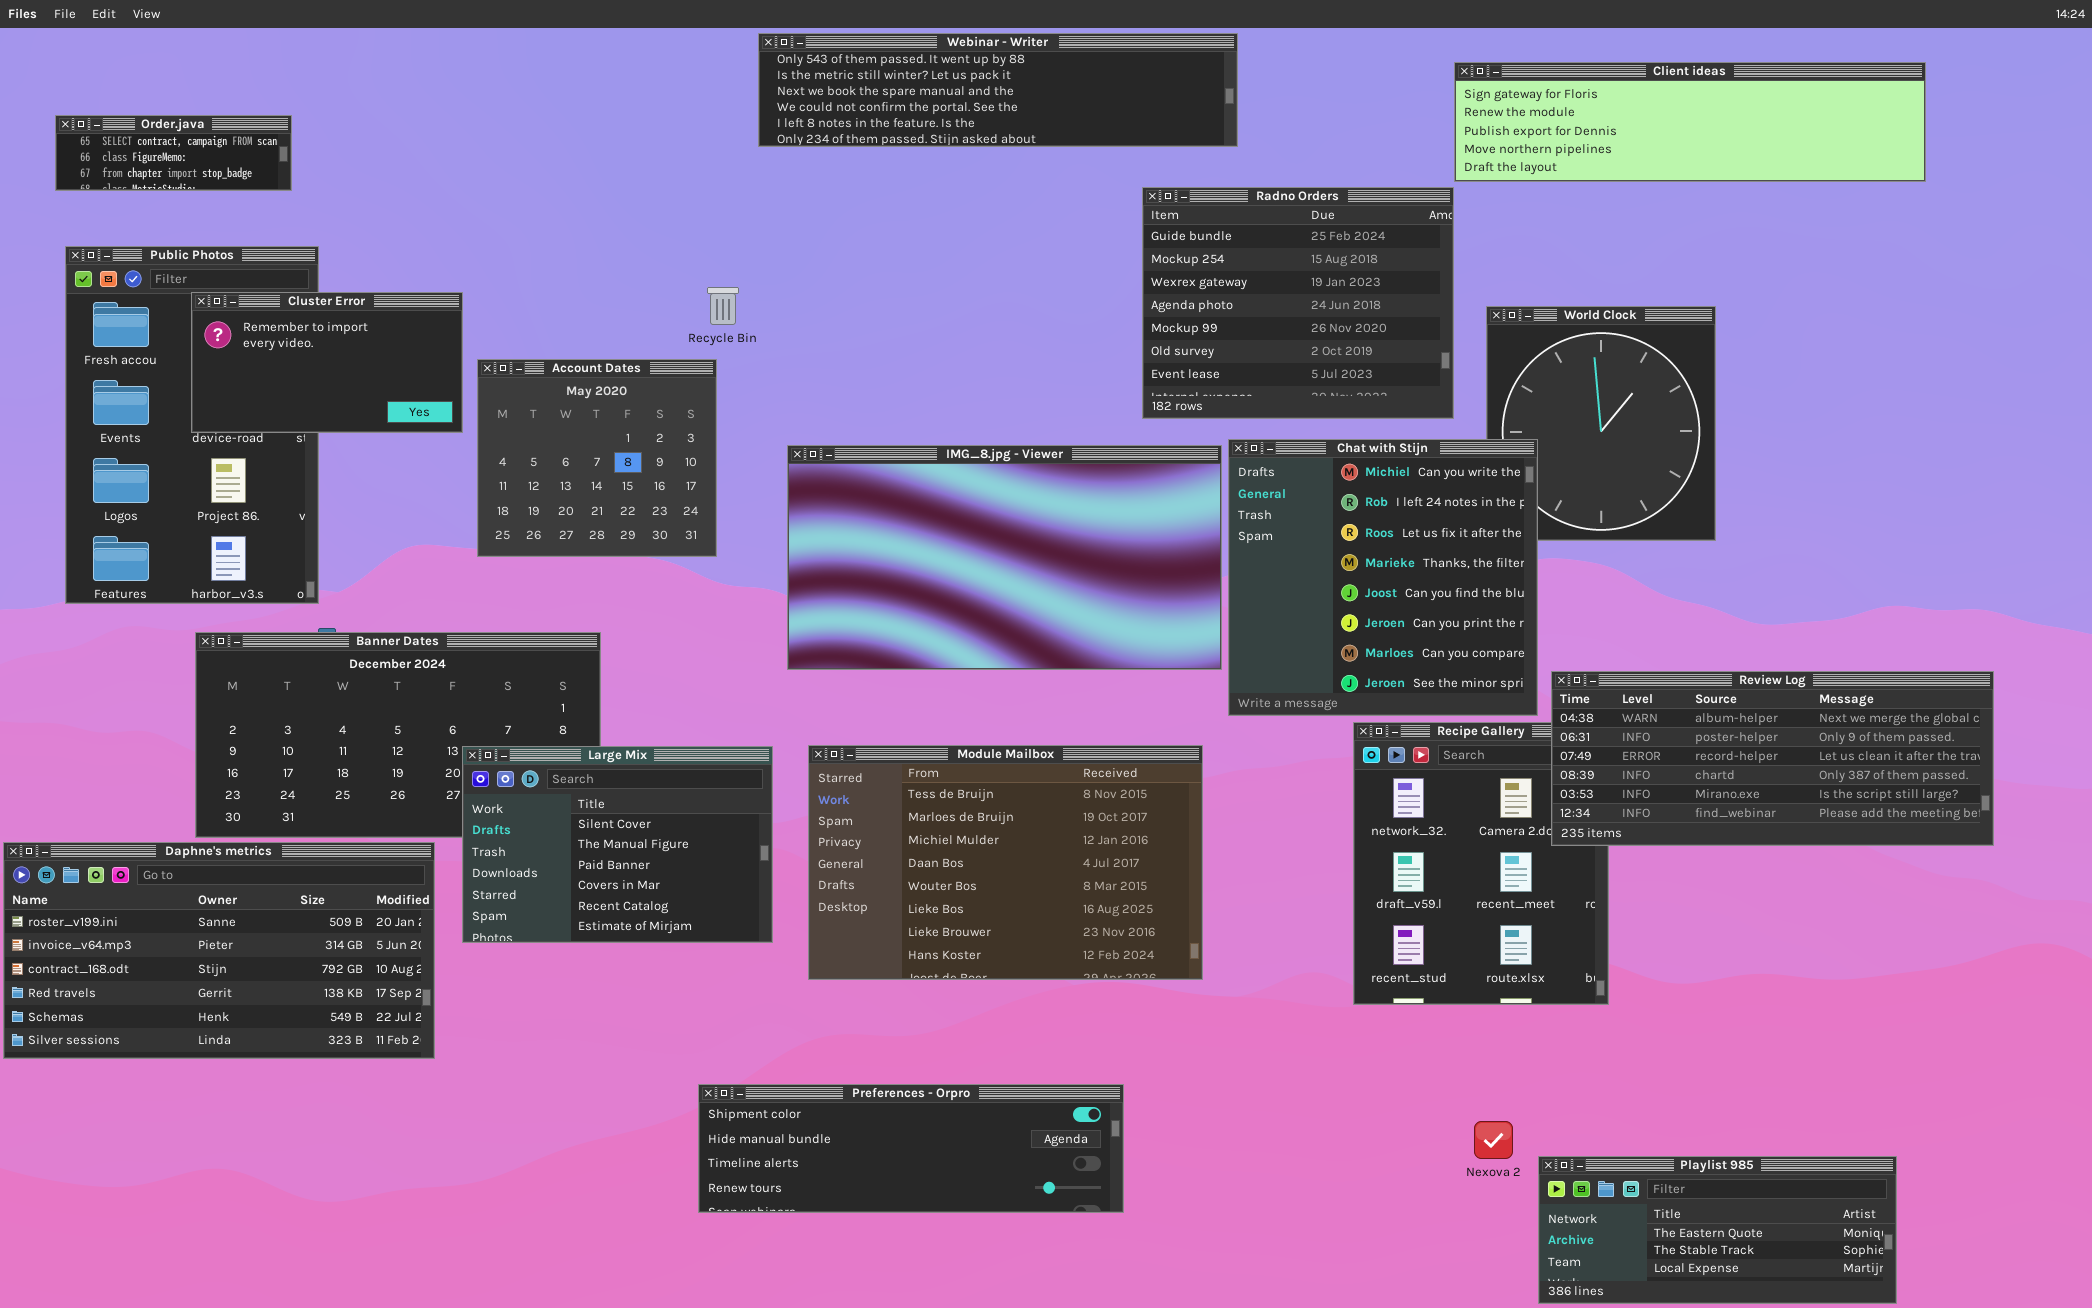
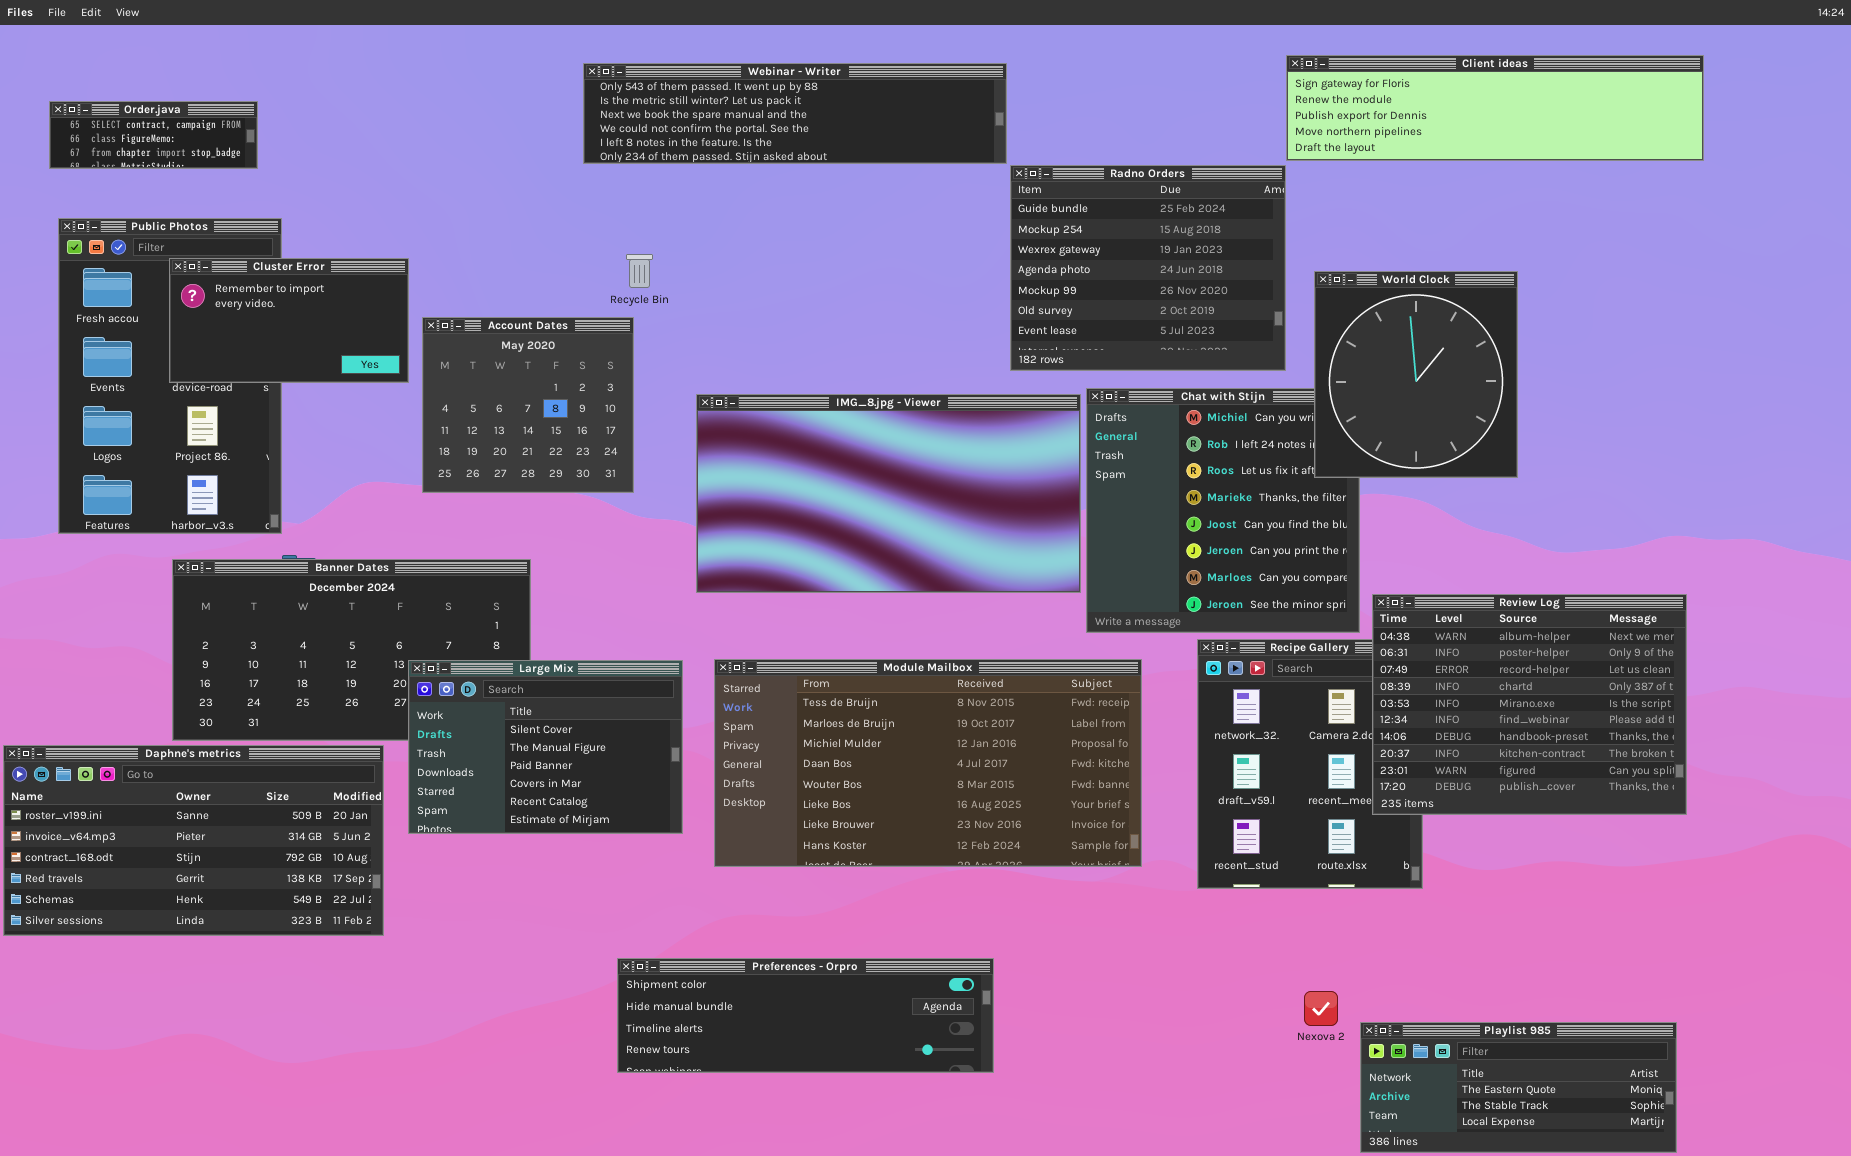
Webinar - Writer: [758,33,1238,147] -> [583,63,1007,164], moved
World Clock: [1486,306,1716,541] -> [1314,271,1518,478], raised
Review Log: [1551,671,1994,846] -> [1372,594,1687,815], resized
Module Mailbox: [808,745,1203,980] -> [714,659,1142,867], resized

